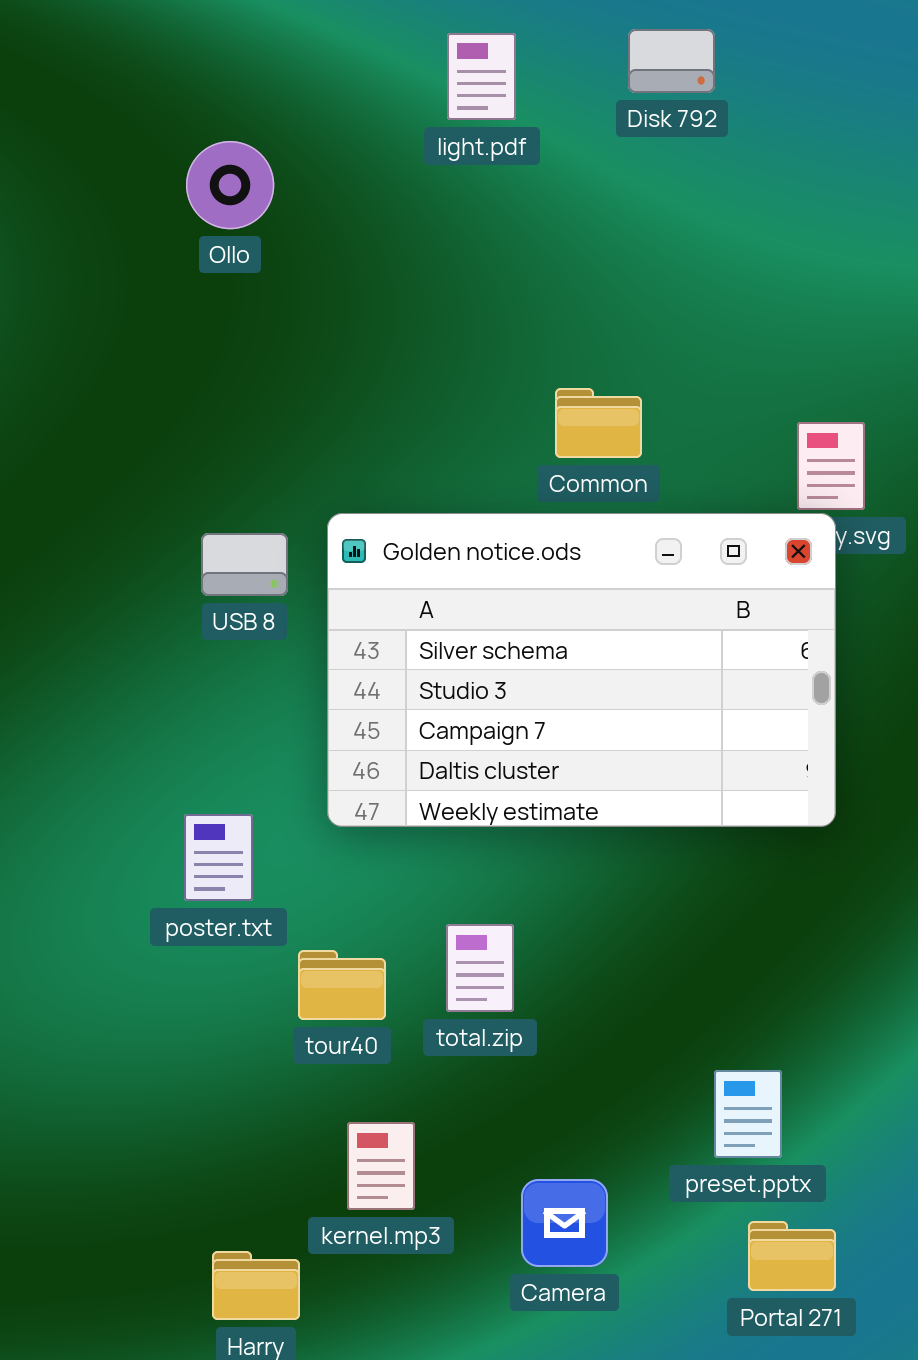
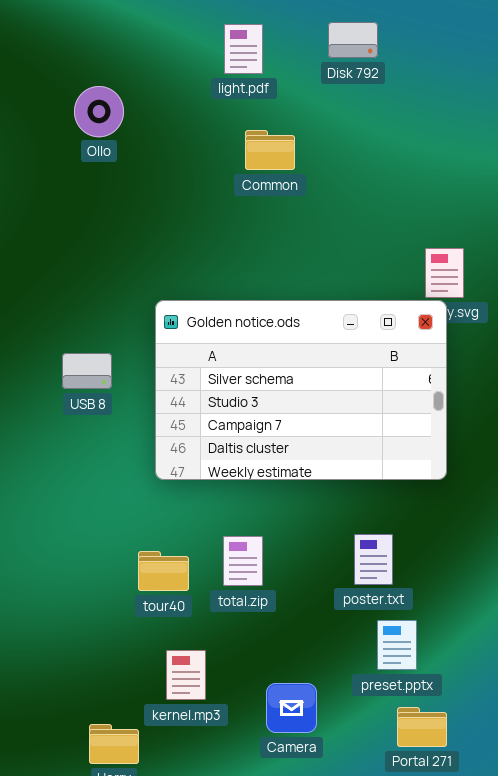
Common: [555,388,642,458] -> [245,130,295,170], moved
USB 8: [201,533,288,596] -> [62,353,112,389], moved
poster.txt: [184,814,253,901] -> [354,534,393,585], moved

